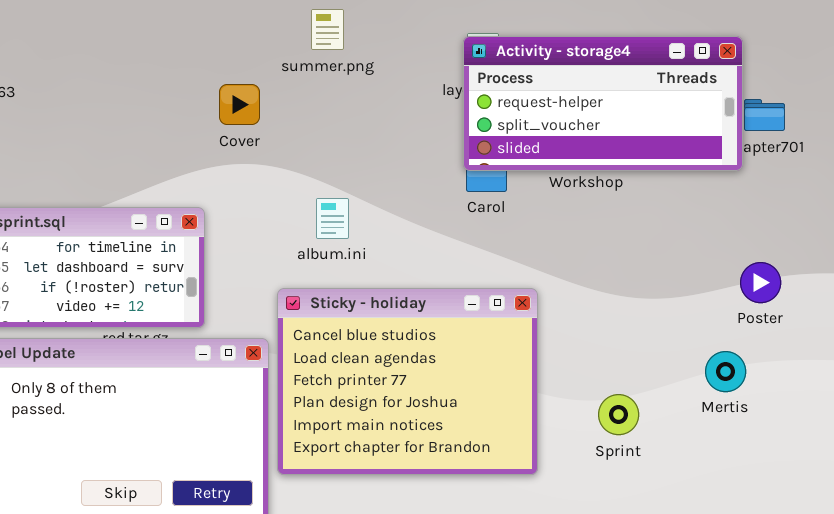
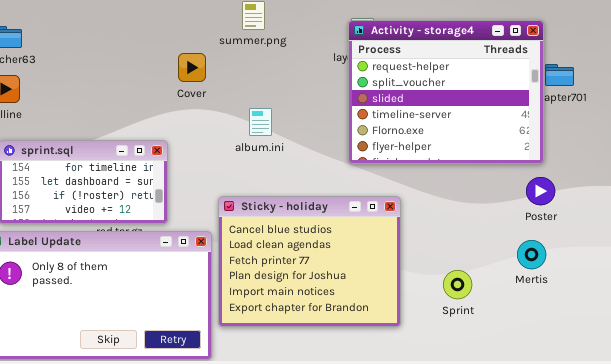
Activity - storage4: [463,36,743,171] -> [348,20,544,164], resized
album.ini: [316,198,349,239] -> [249,108,272,136], moved
Poster: [740,262,781,303] -> [526,177,555,205], moved

